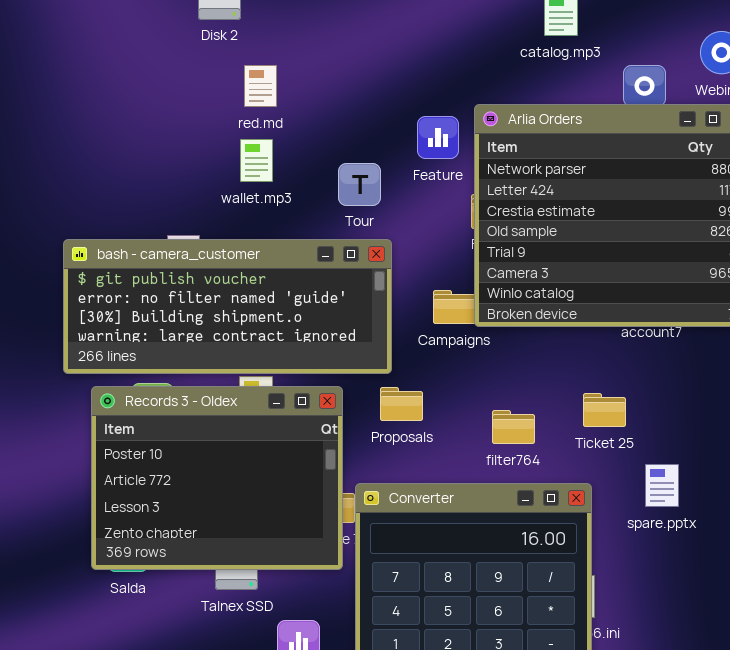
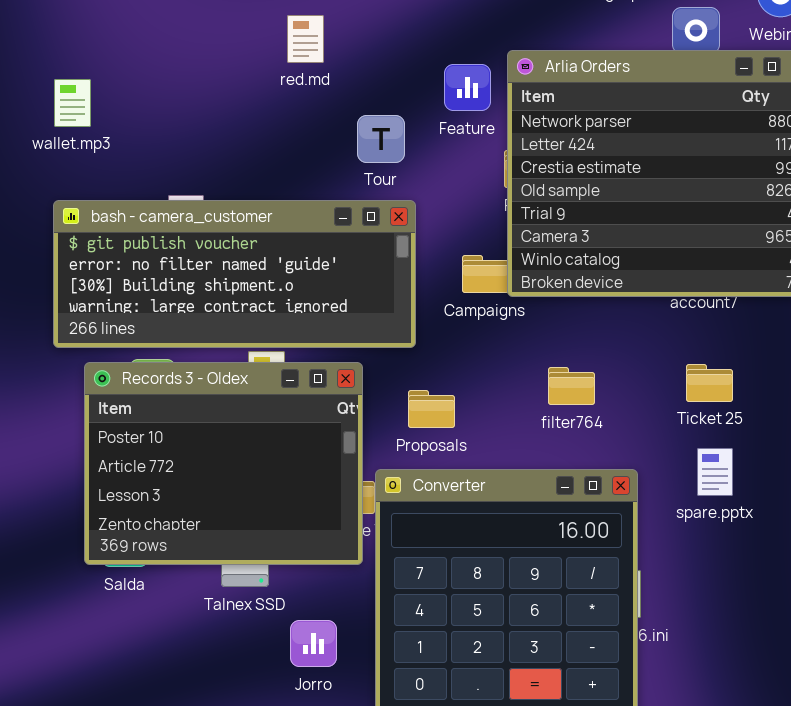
red.md: [244,65,277,107] -> [287,15,324,63], moved
wallet.mp3: [240,139,273,182] -> [54,79,91,127], moved
Proposals: [380,387,423,421] -> [408,390,455,428], moved
Ticket 25: [583,393,626,427] -> [686,364,733,402], moved
filter764: [492,410,535,444] -> [548,367,595,405], moved

